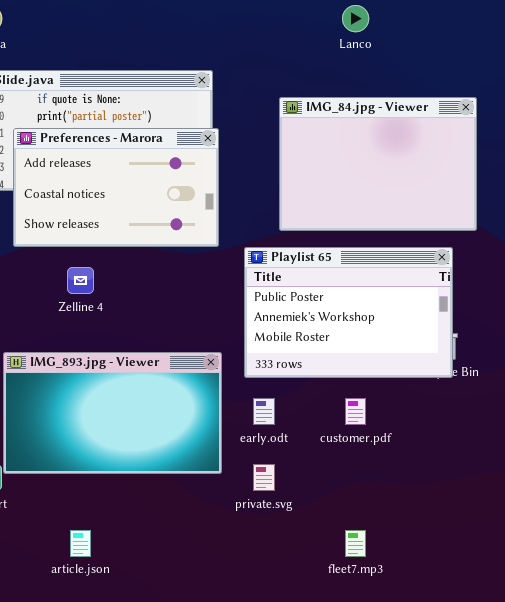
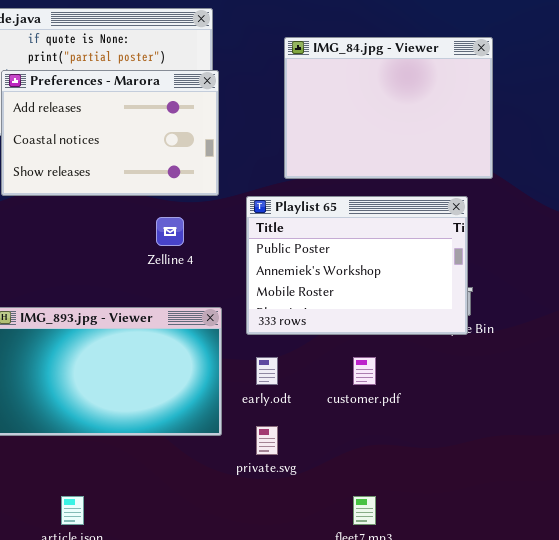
Zelline 4: [67,267,94,294] -> [156,217,184,246], moved

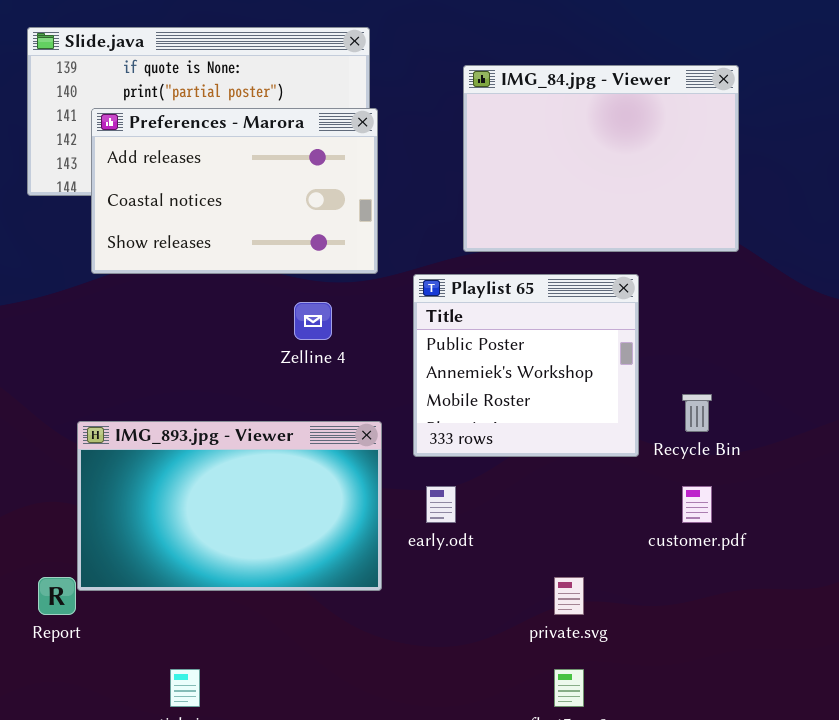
Playlist 65: [246,196,468,335] -> [413,274,639,457], resized
customer.pdf: [353,357,376,385] -> [682,486,712,523], moved
private.svg: [256,426,278,455] -> [554,577,584,615], moved

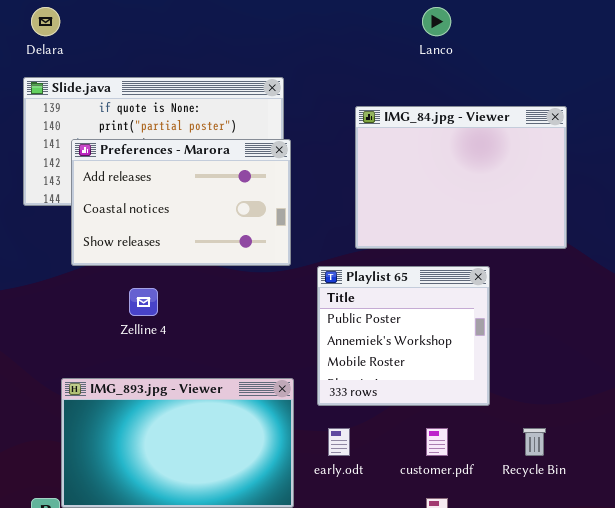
Zelline 4: [294,302,332,340] -> [129,288,158,316], moved
Recycle Bin: [682,394,712,432] -> [523,428,546,456], moved
customer.pdf: [682,486,712,523] -> [426,428,448,456], moved

